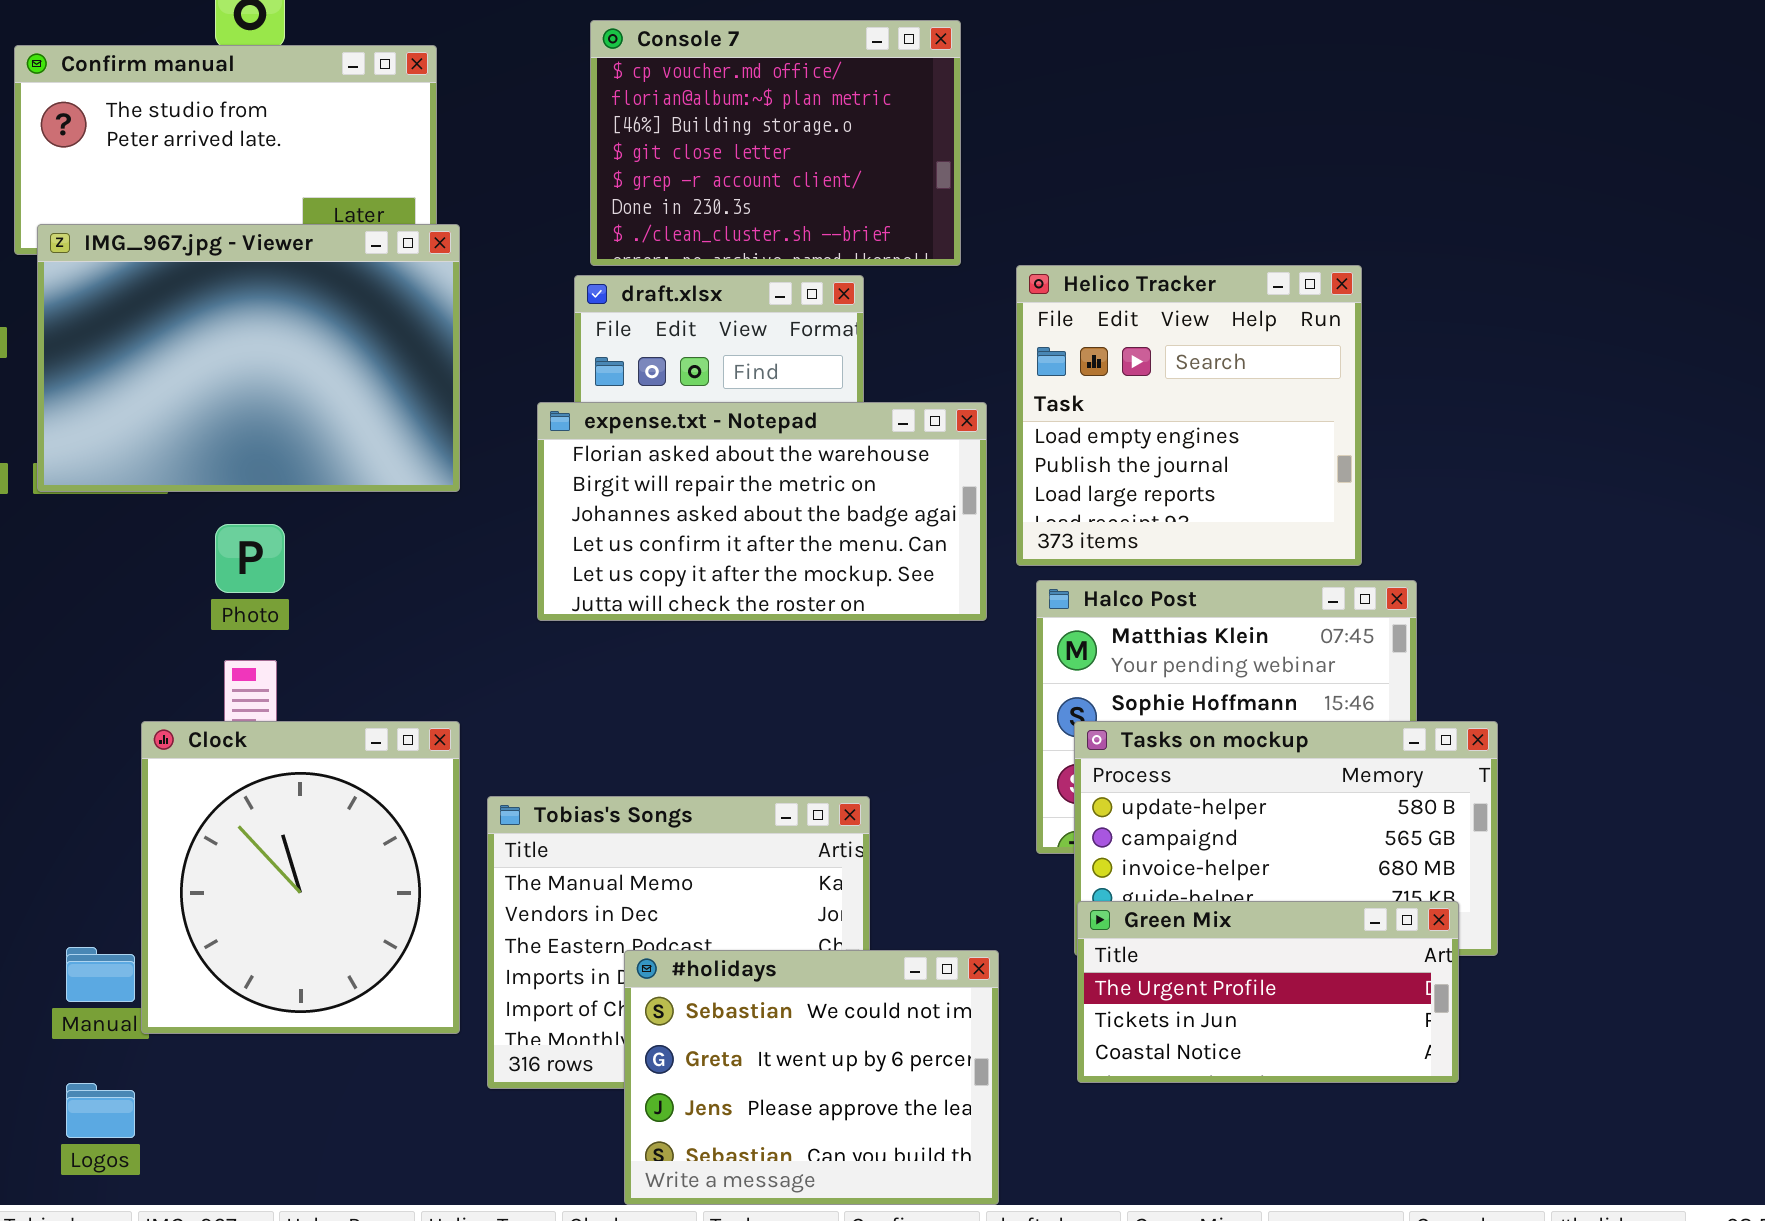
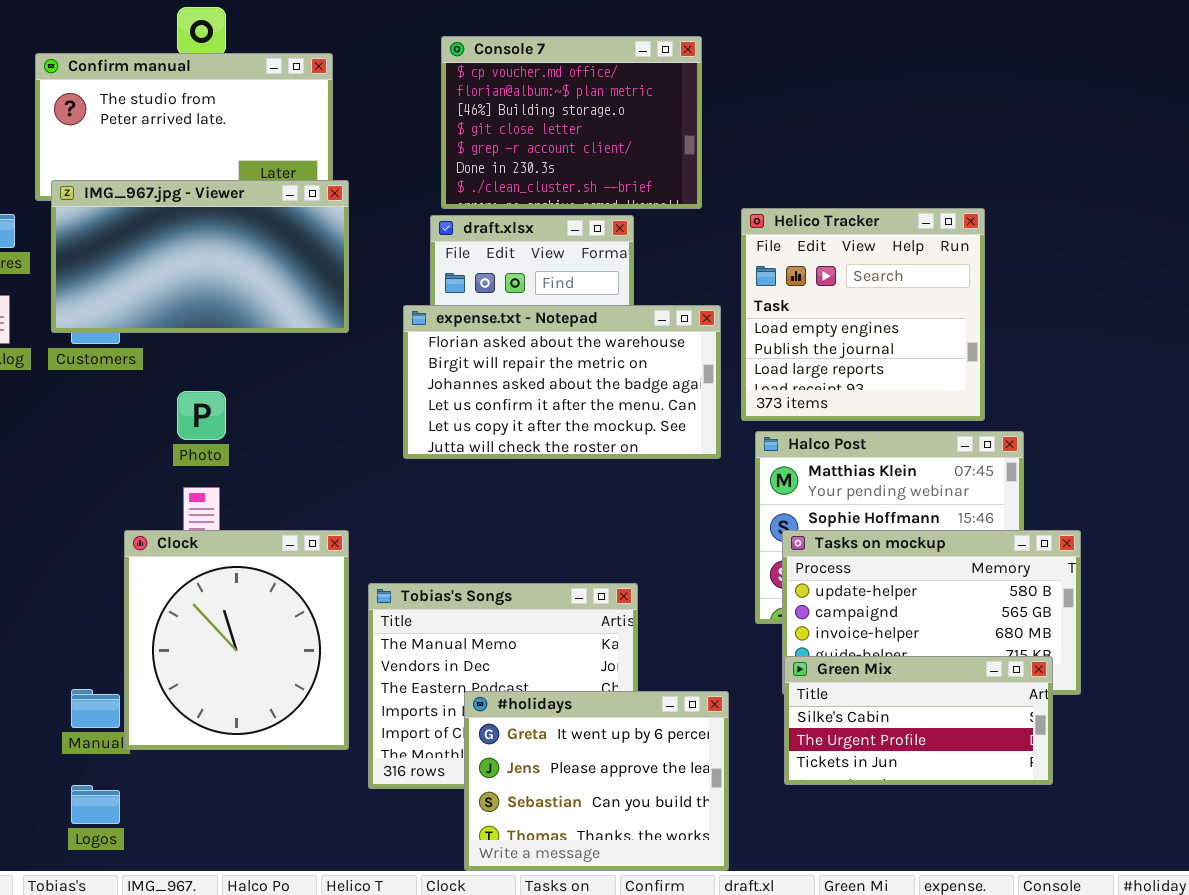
IMG_967.jpg - Viewer: [37,224,460,492] -> [51,180,349,333], resized
Green Mix: [1077,901,1459,1083] -> [784,656,1053,785], scrolled up 1 row
#holidays: [624,950,999,1205] -> [464,691,729,871], scrolled down 1 row

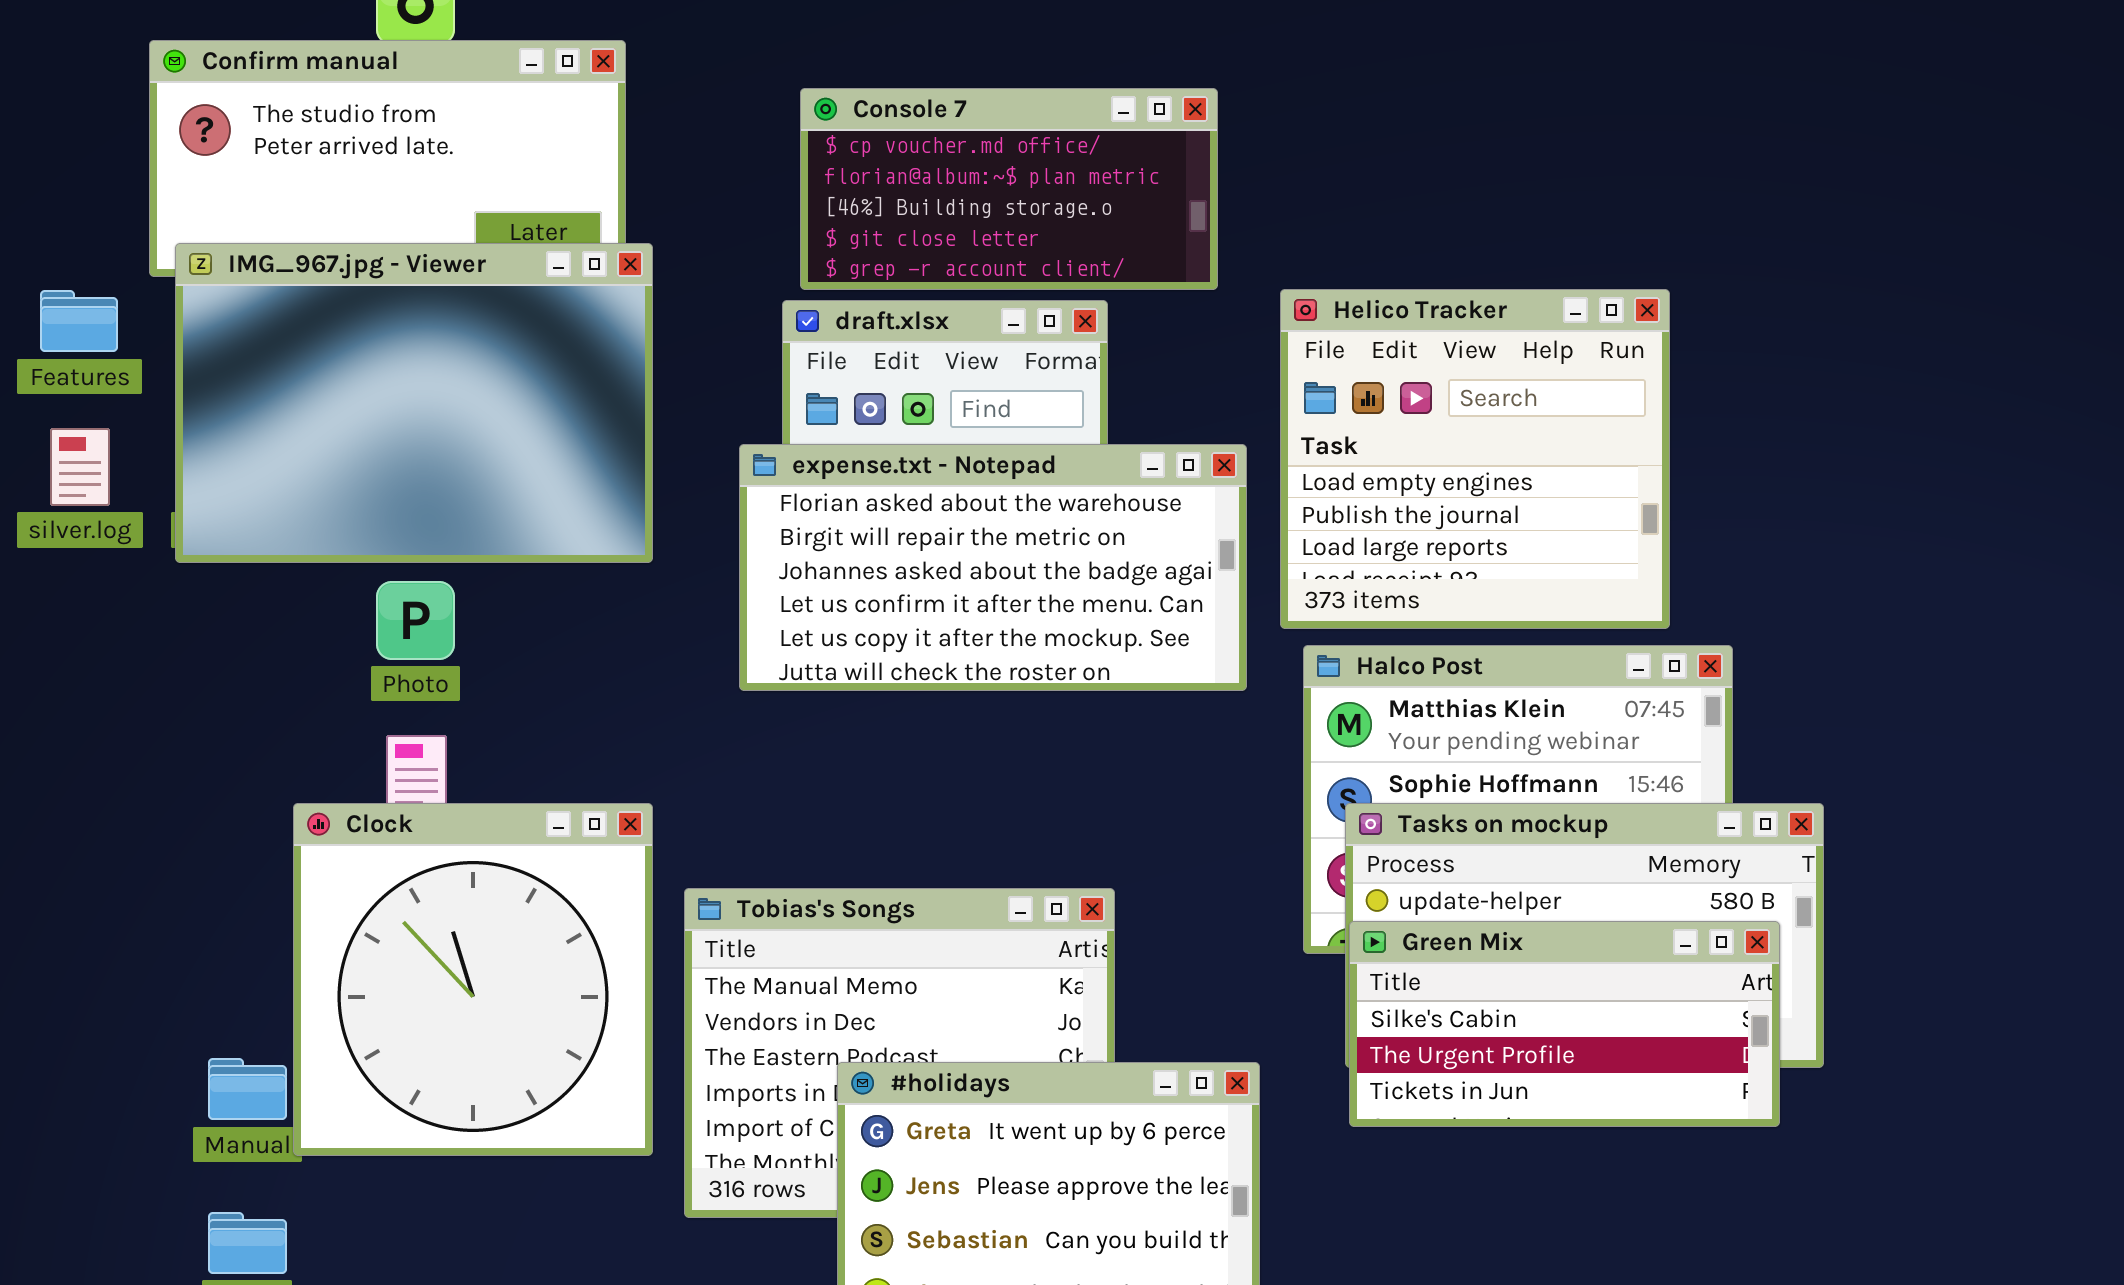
Console 7: [441,36,702,209] -> [800,88,1218,290], resized
IMG_967.jpg - Viewer: [51,180,349,333] -> [175,243,653,563], resized
Green Mix: [784,656,1053,785] -> [1349,921,1780,1127], moved

